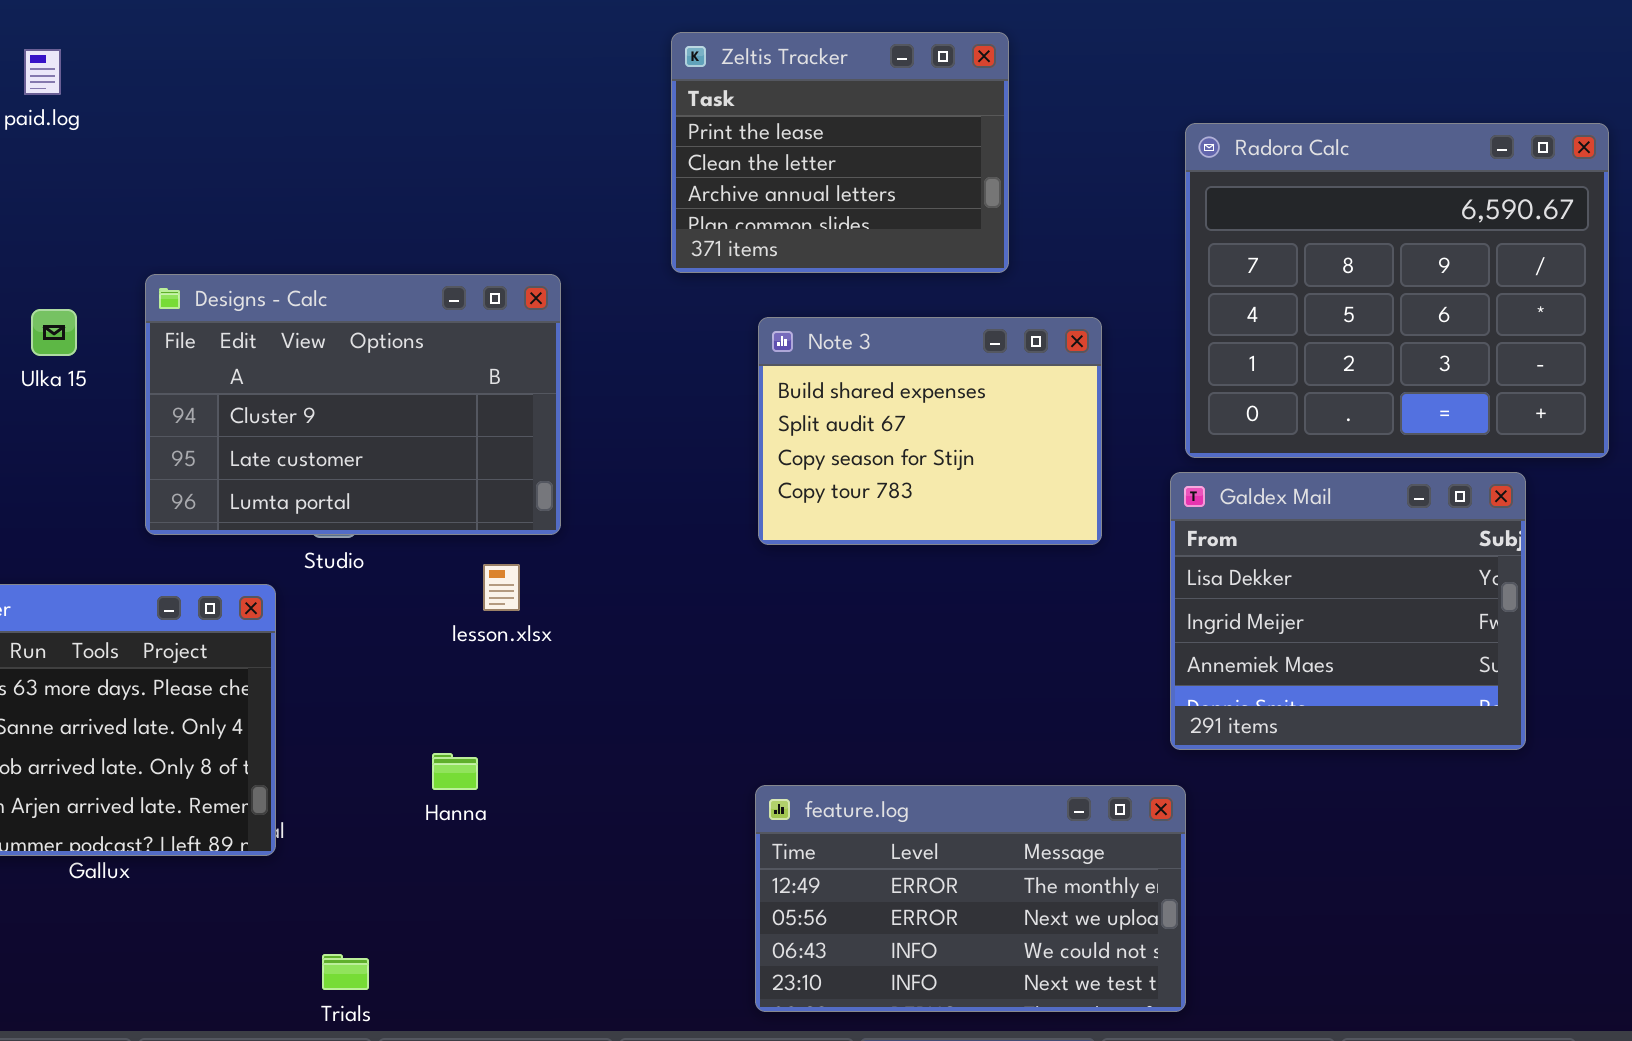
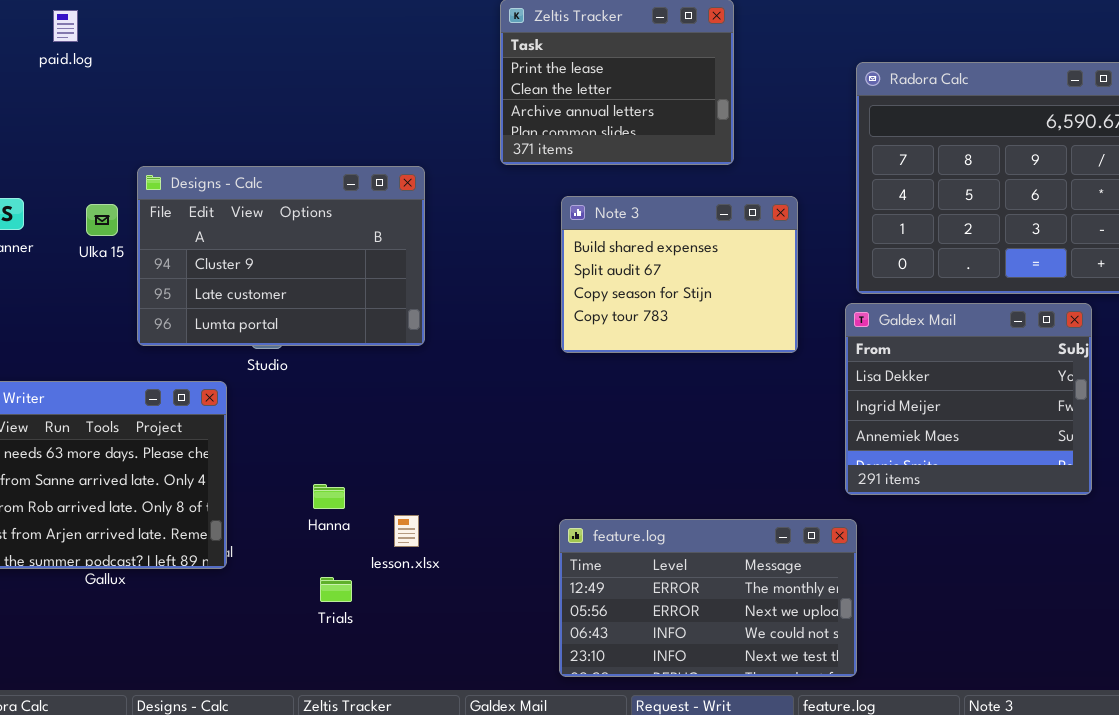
Ulka 15: [31,309,77,356] -> [86,204,118,236], moved
lesson.xlsx: [483,564,520,611] -> [394,515,419,547], moved
Hanna: [432,753,478,790] -> [313,484,345,509], moved
Trials: [322,954,369,990] -> [320,577,352,602], moved

